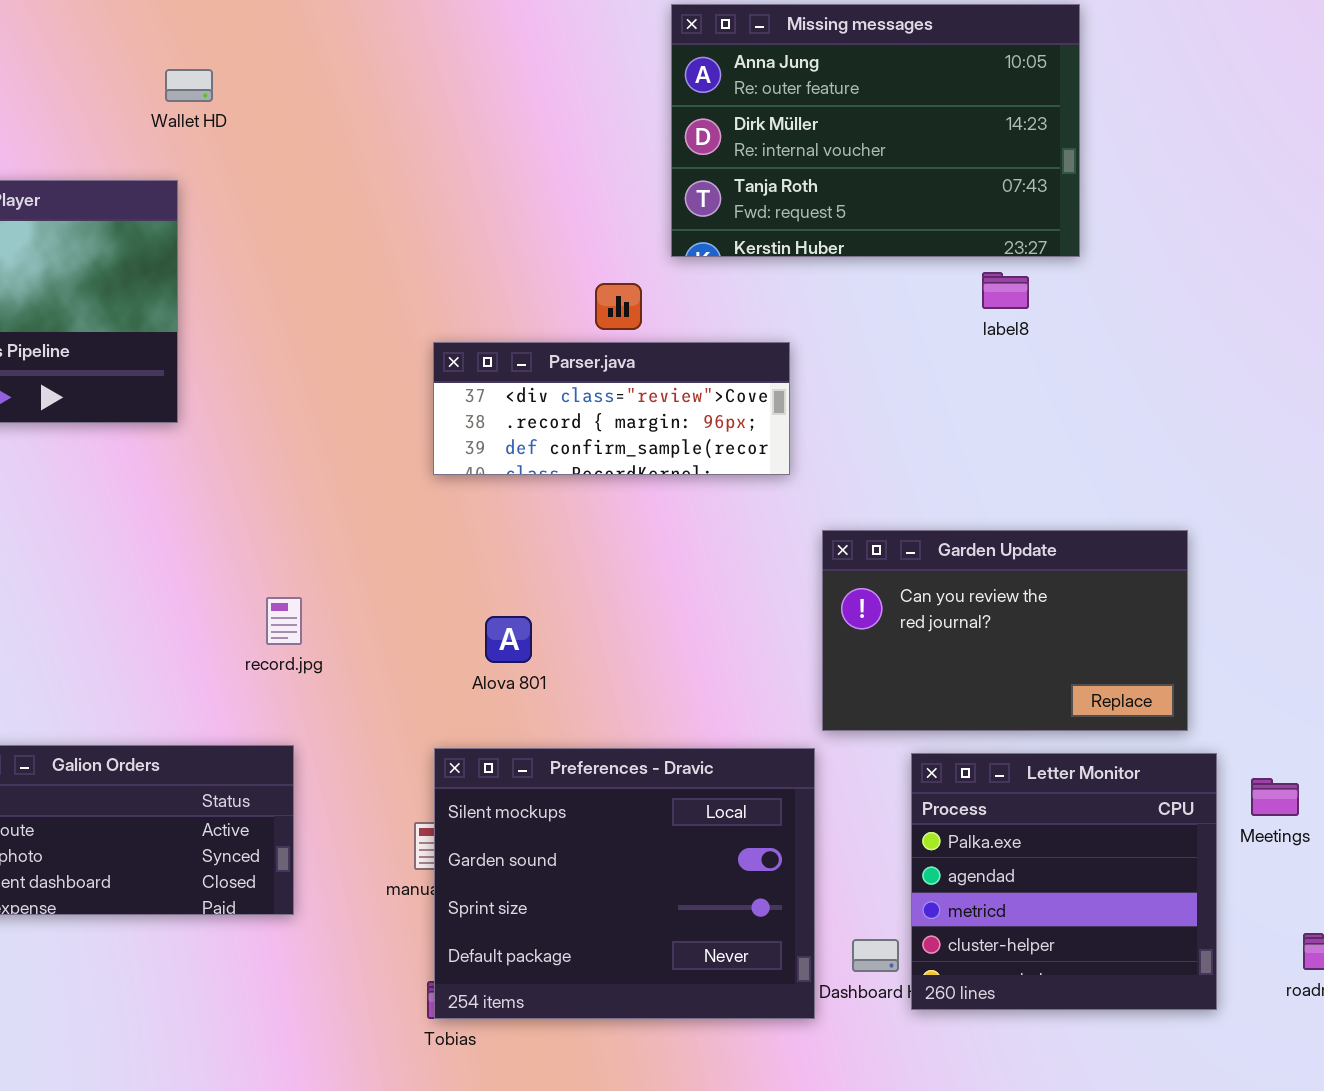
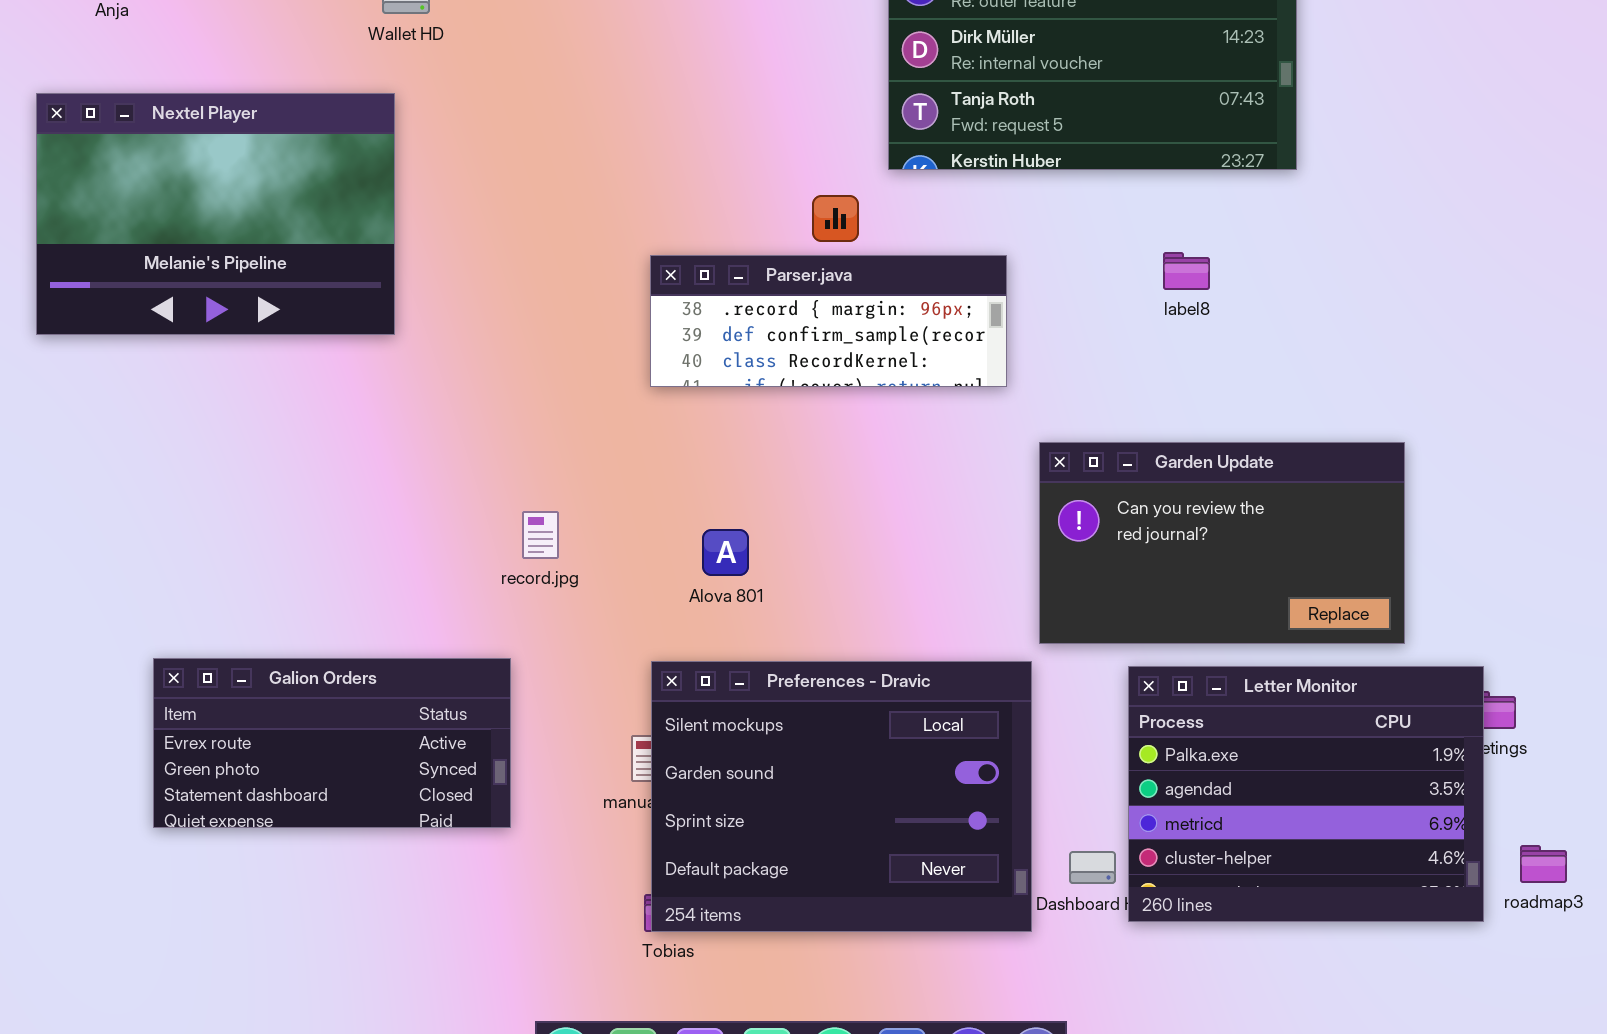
label8: [982,272,1029,309] -> [1163,252,1210,290], moved
Parser.java: [433,342,790,475] -> [650,255,1007,387], scrolled down 1 row
record.jpg: [266,597,302,645] -> [522,511,559,559], moved
Letter Monitor: [911,753,1217,1010] -> [1128,666,1484,922], resized

